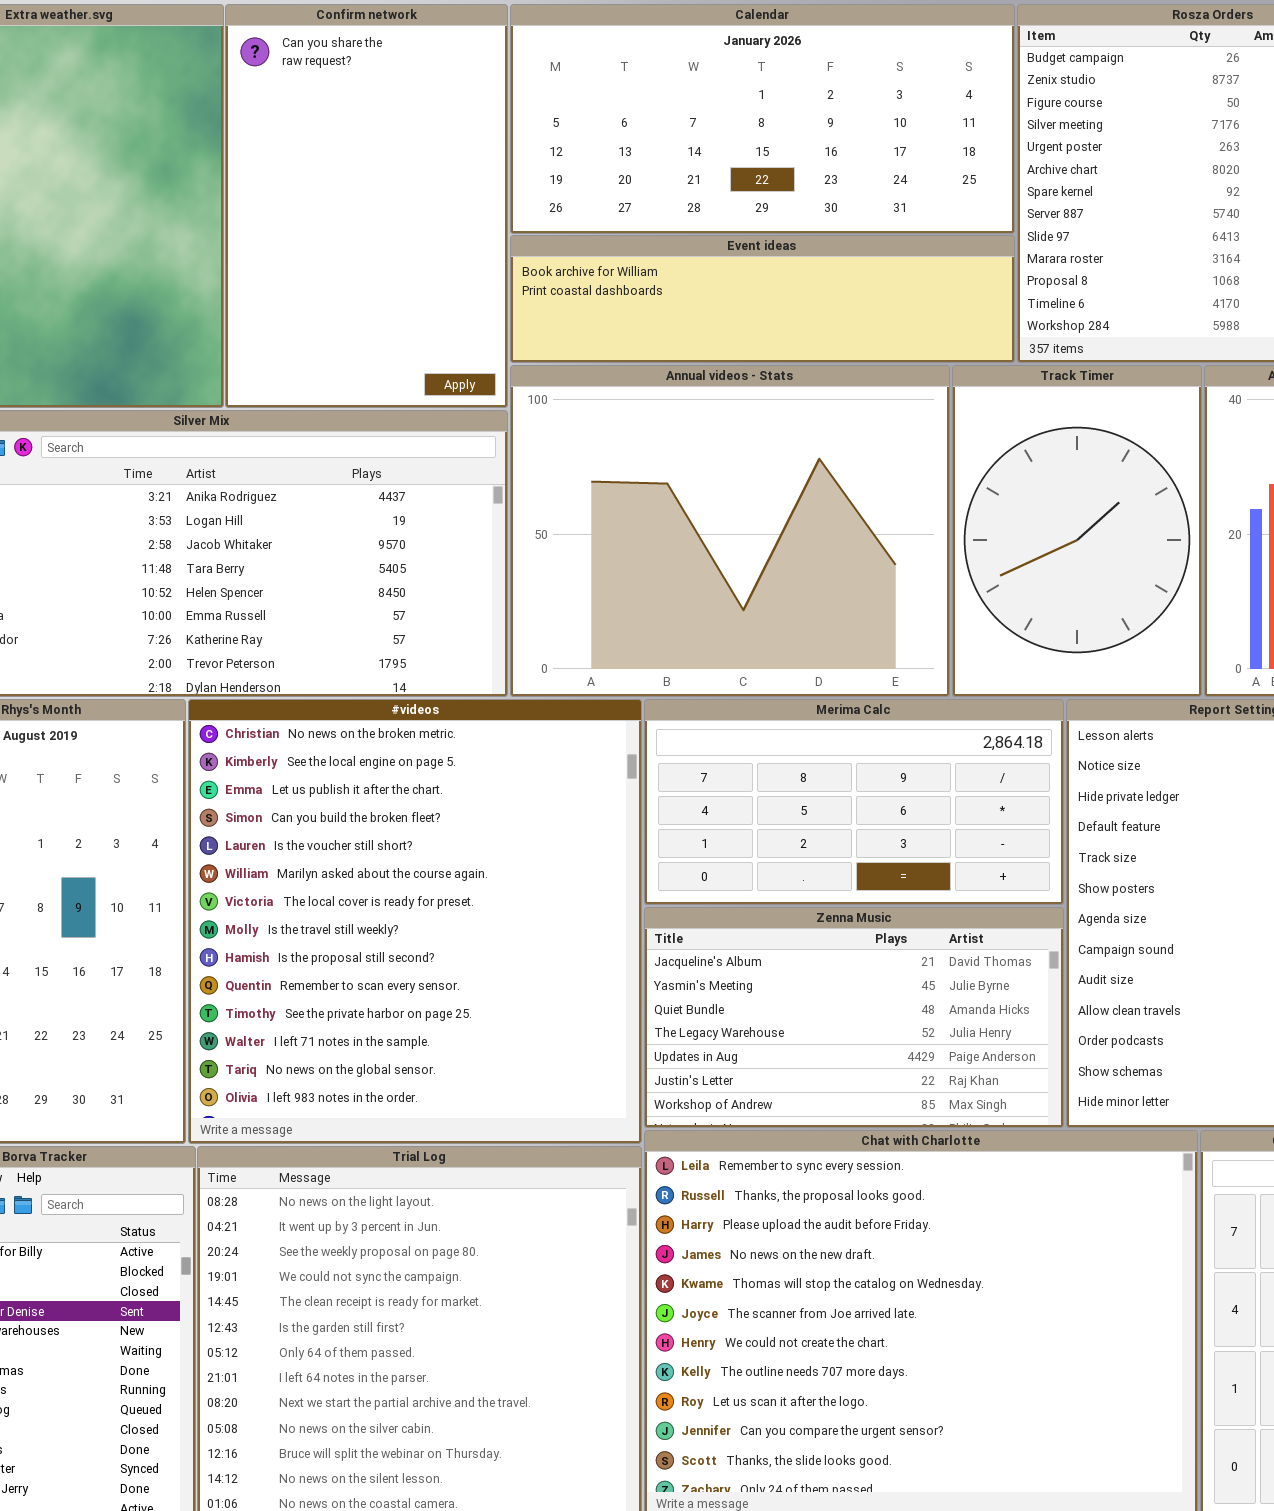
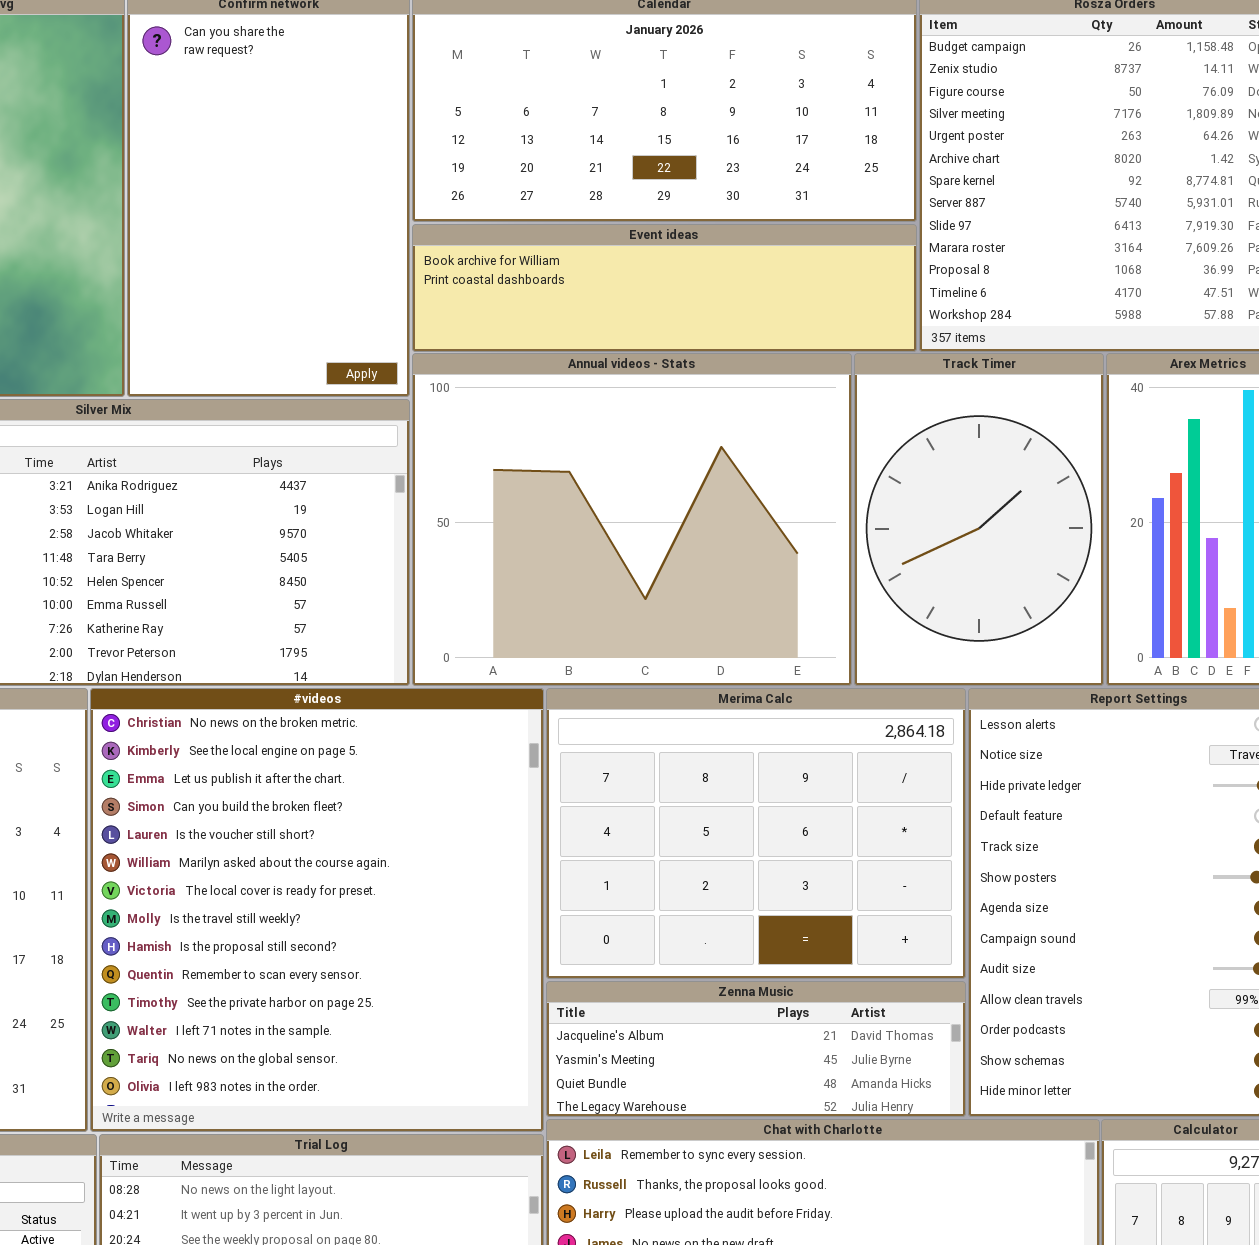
Merima Calc: [644,699,1064,905] -> [546,688,966,979], resized
Zenna Music: [644,907,1064,1128] -> [546,981,966,1117], resized

